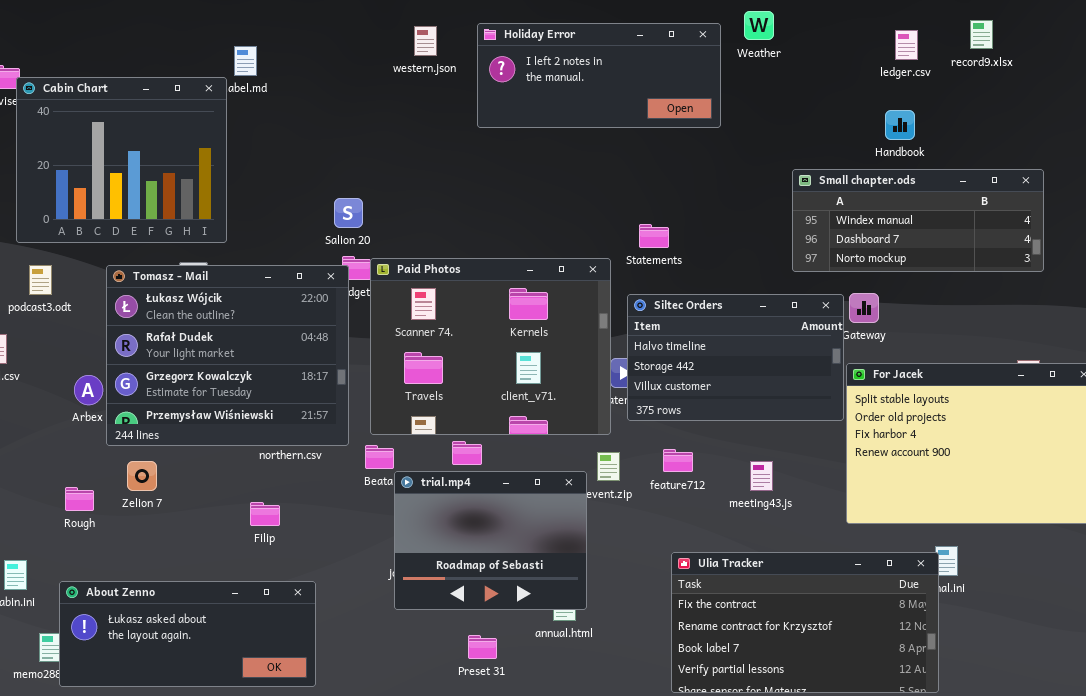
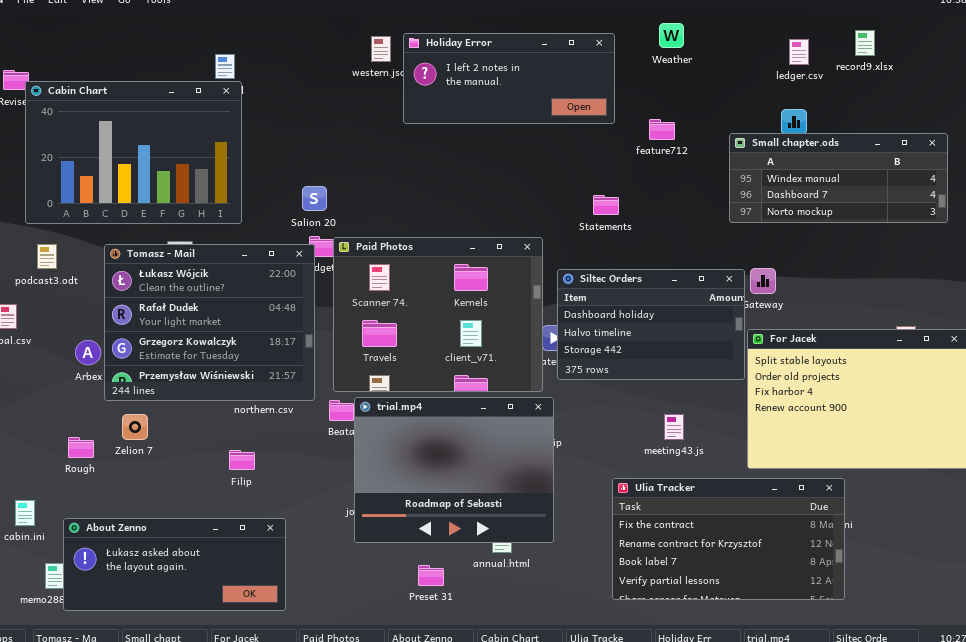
Holiday Error: [477,23,721,128] -> [403,33,615,124], moved
Cabin Chart: [16,77,227,243] -> [25,81,242,224], resized
Small chapter.ods: [792,169,1044,272] -> [729,133,948,223], moved
Statements: [639,224,669,248] -> [593,195,619,215], moved
Siltec Orders: [627,294,844,421] -> [557,269,745,380], scrolled up 1 row
feature712: [663,449,693,472] -> [649,119,675,140], moved
trial.mp4: [394,471,587,610] -> [354,397,554,543], resized
Ulia Tracker: [671,552,939,693] -> [612,478,845,600], moved

